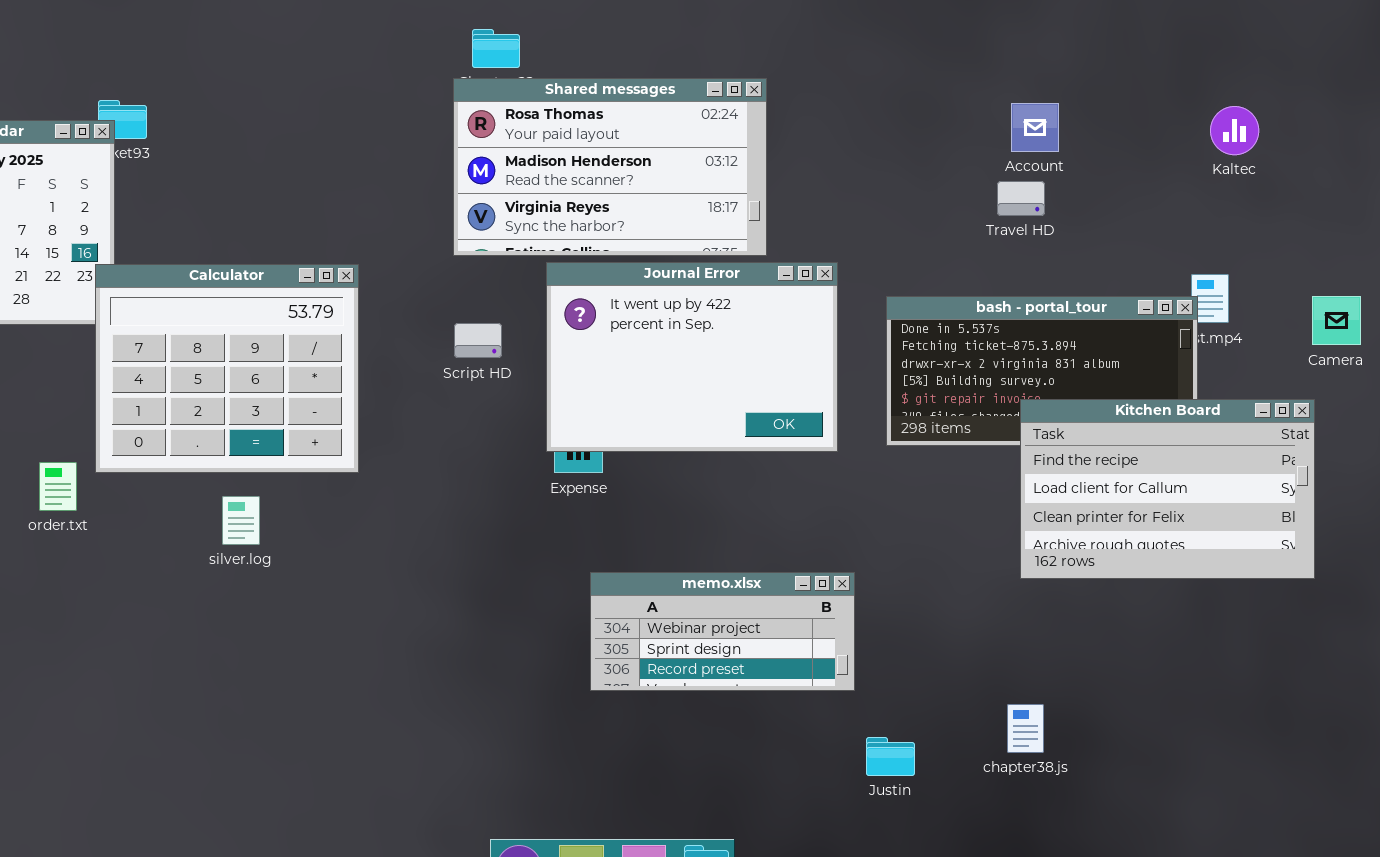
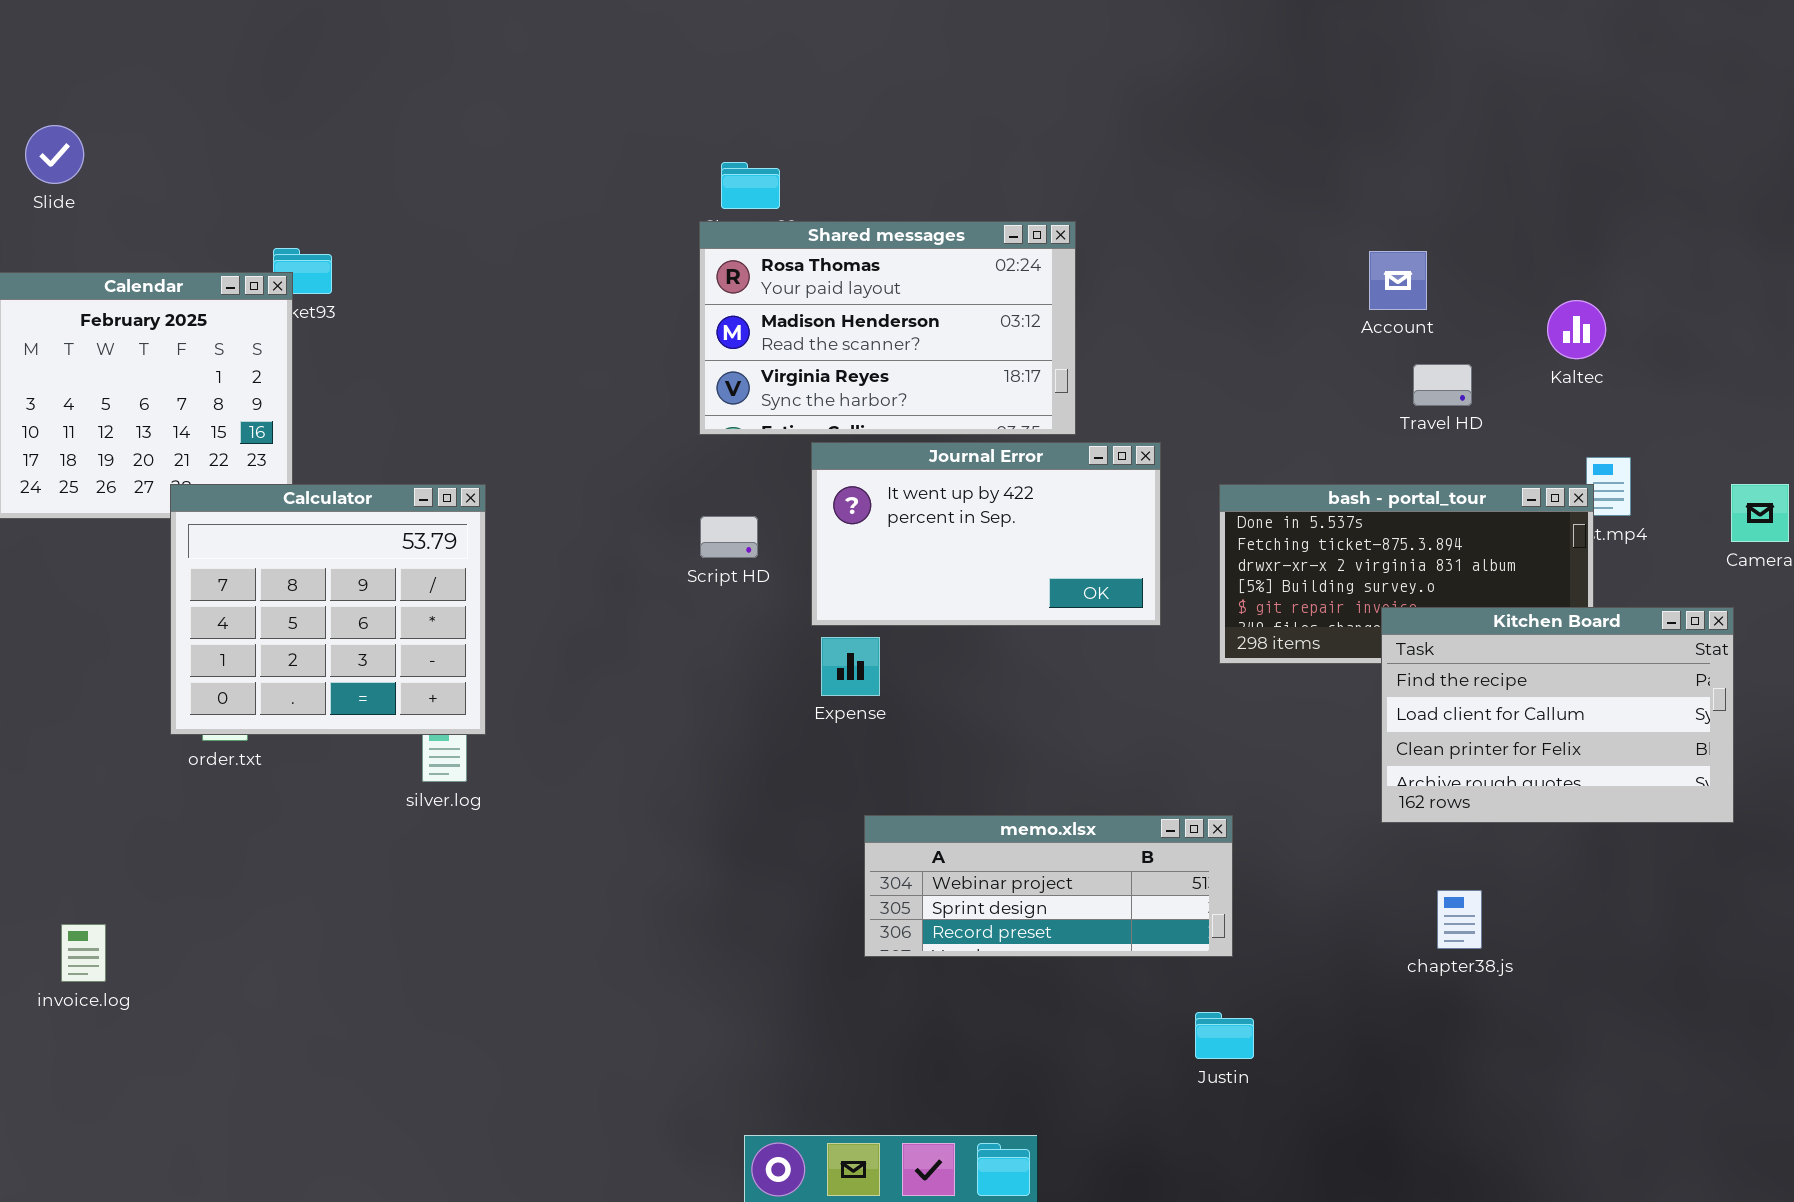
Kaltec: [1210,106,1259,155] -> [1547,300,1606,359], moved
Travel HD: [997,181,1045,216] -> [1413,364,1472,406], moved
Journal Error: [546,262,838,452] -> [811,442,1161,626], resized
Calculator: [95,264,359,473] -> [170,484,486,735], moved
memo.xlsx: [590,572,855,691] -> [864,815,1233,957], resized
chapter38.js: [1007,704,1044,753] -> [1437,890,1482,949], moved

